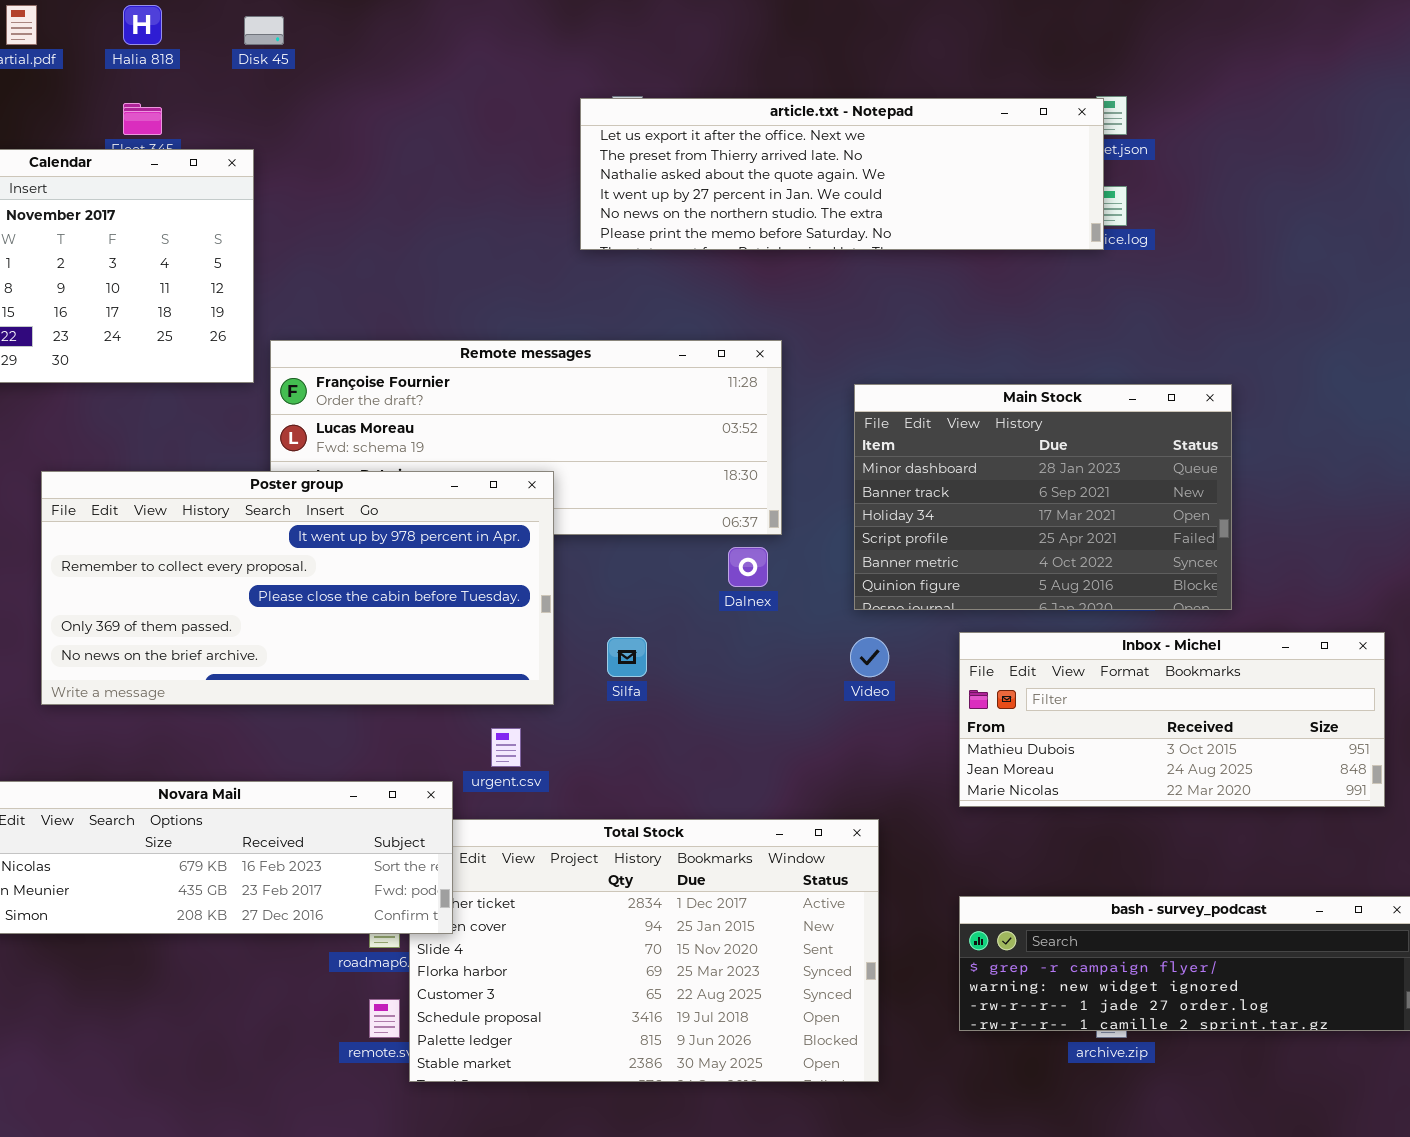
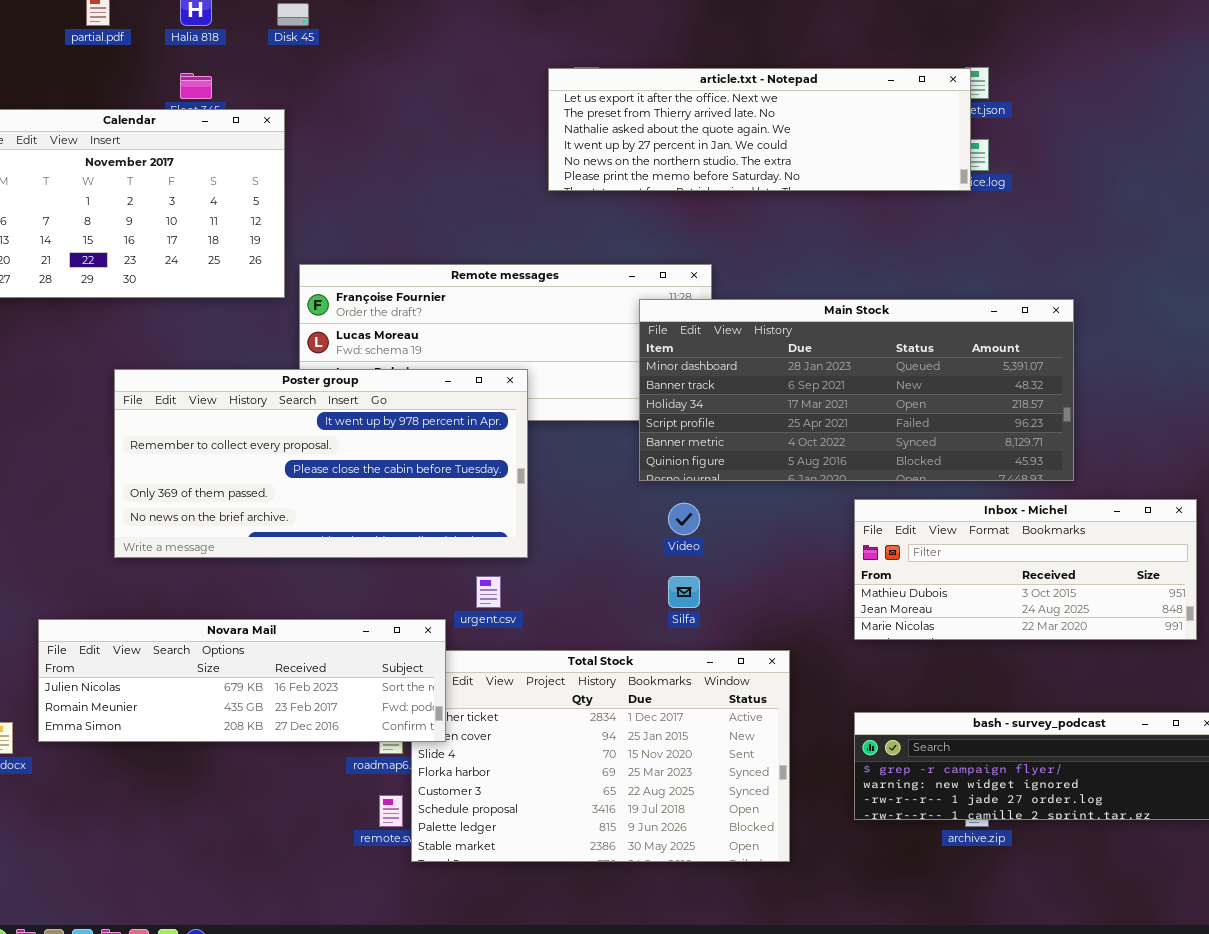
Main Stock: [854,384,1232,610] -> [639,299,1074,481], resized
Silfa: [607,637,647,677] -> [668,576,700,608], moved
Video: [850,637,889,677] -> [668,503,700,535], moved

